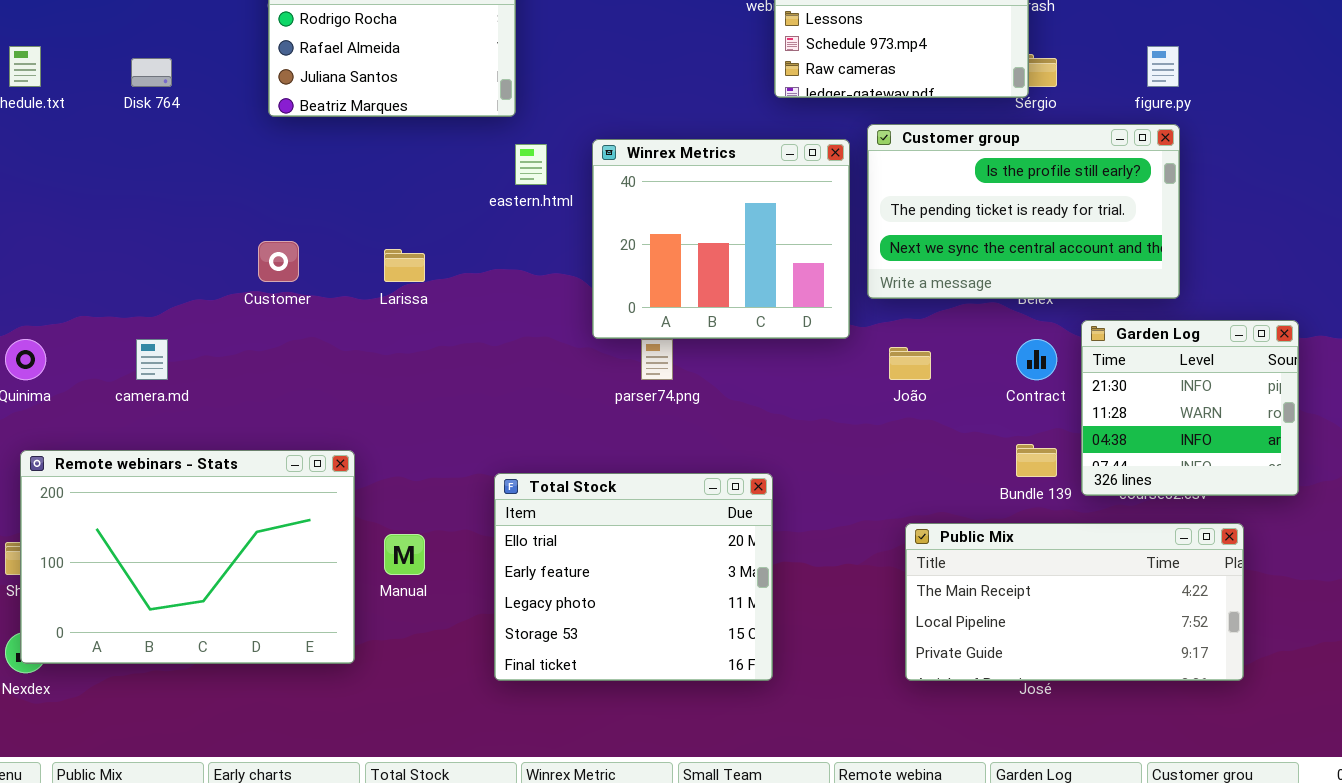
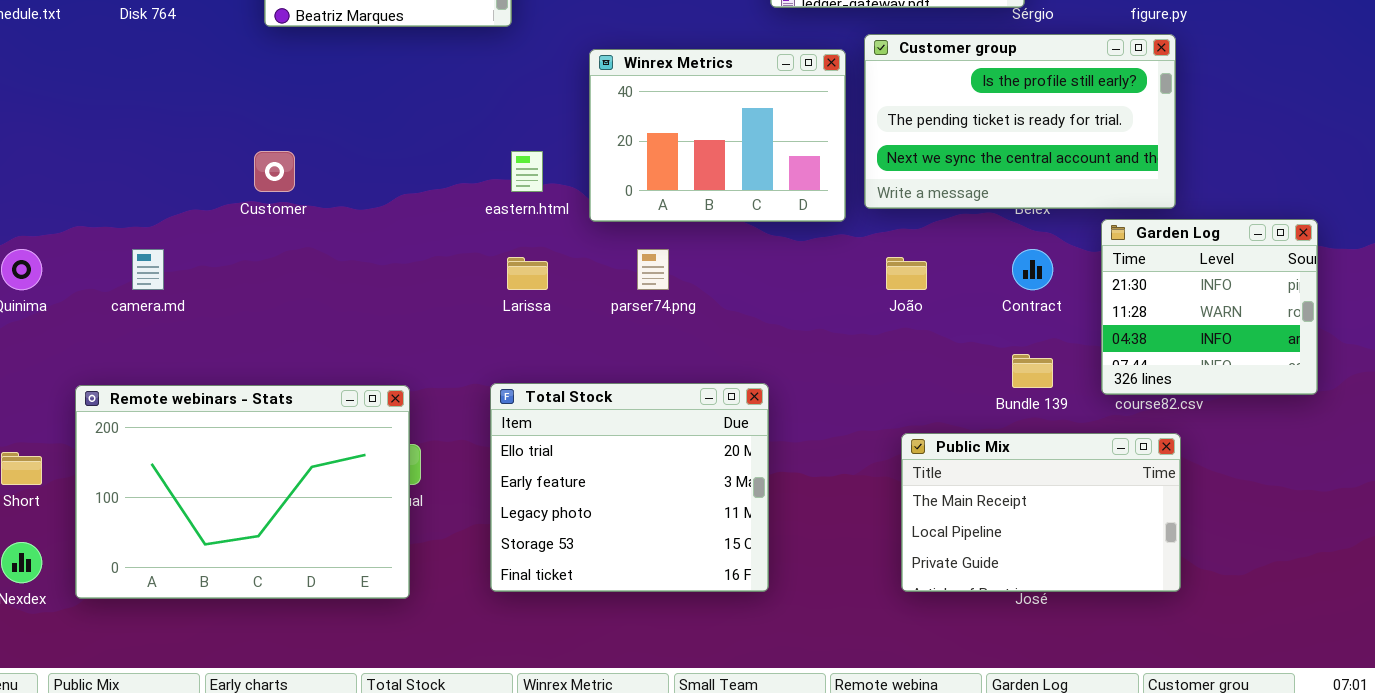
Winrex Metrics: [592,139,850,339] -> [589,49,846,222], resized
eastern.html: [515,144,547,185] -> [511,151,543,192], moved
Larissa: [384,249,425,282] -> [507,257,548,290], moved
Garden Log: [1081,320,1299,496] -> [1101,219,1318,395], moved
Remote webinars - Stats: [20,450,355,664] -> [75,385,410,599], moved
Public Mix: [905,523,1244,681] -> [901,433,1181,592], resized

